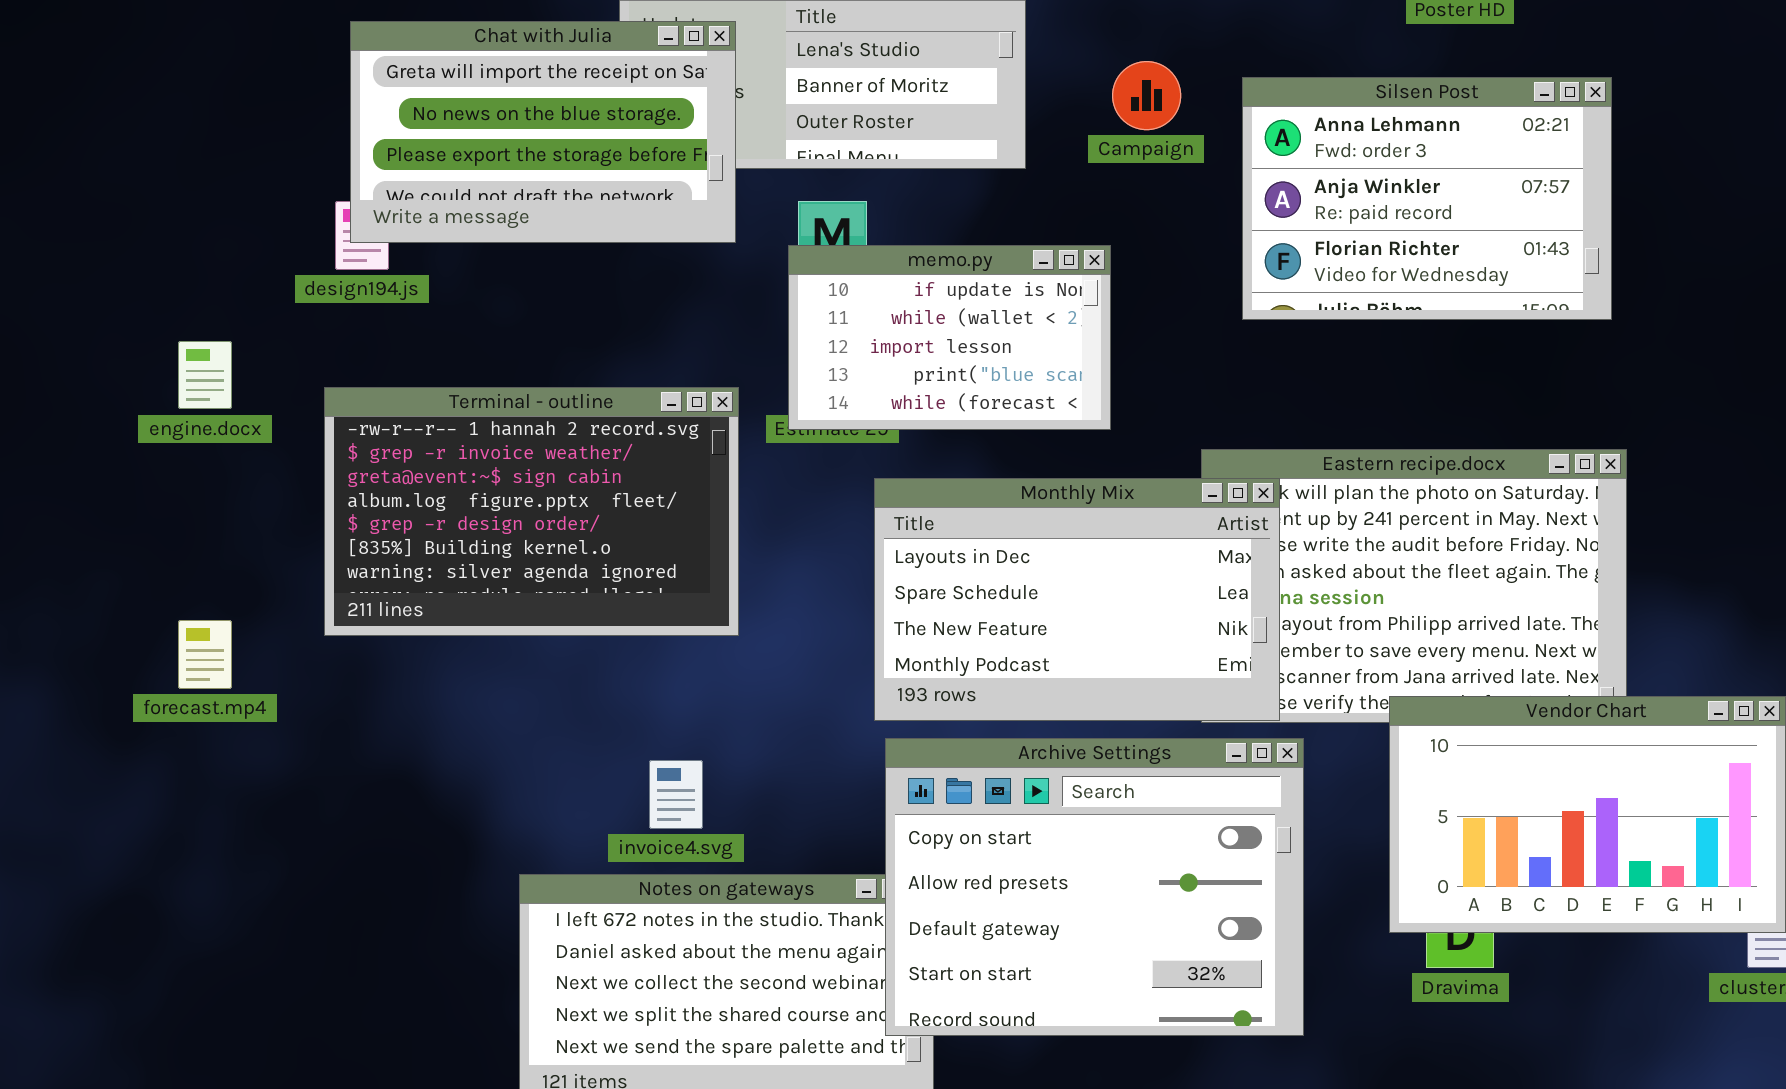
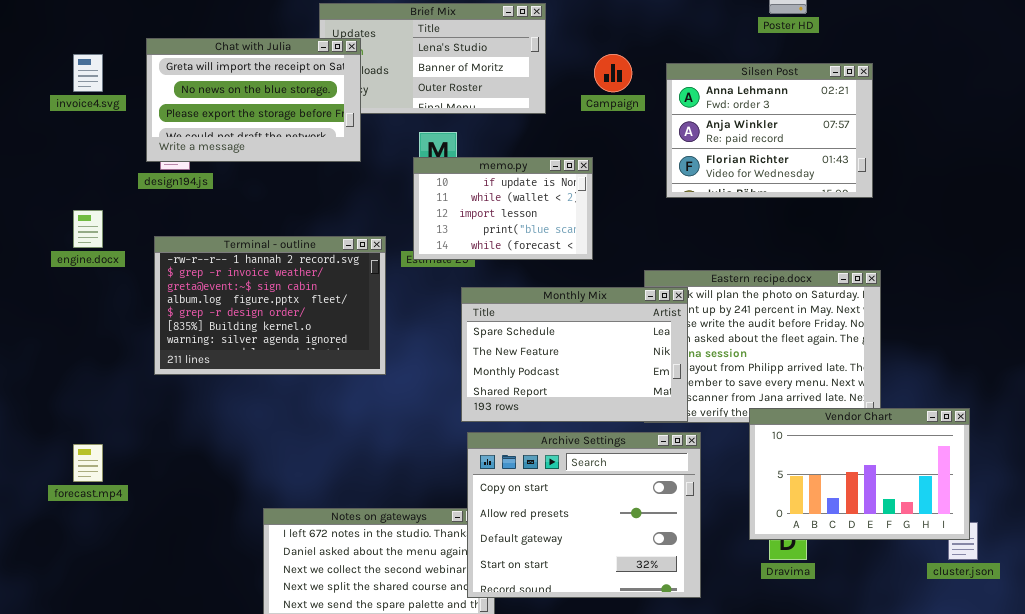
Chat with Julia: [350,21,736,243] -> [146,38,361,162], moved
Monthly Mix: [874,478,1280,721] -> [461,287,688,422], scrolled down 1 row
forecast.mp4: [178,620,232,689] -> [73,444,103,482], moved
invoice4.svg: [649,760,703,829] -> [73,54,103,92], moved

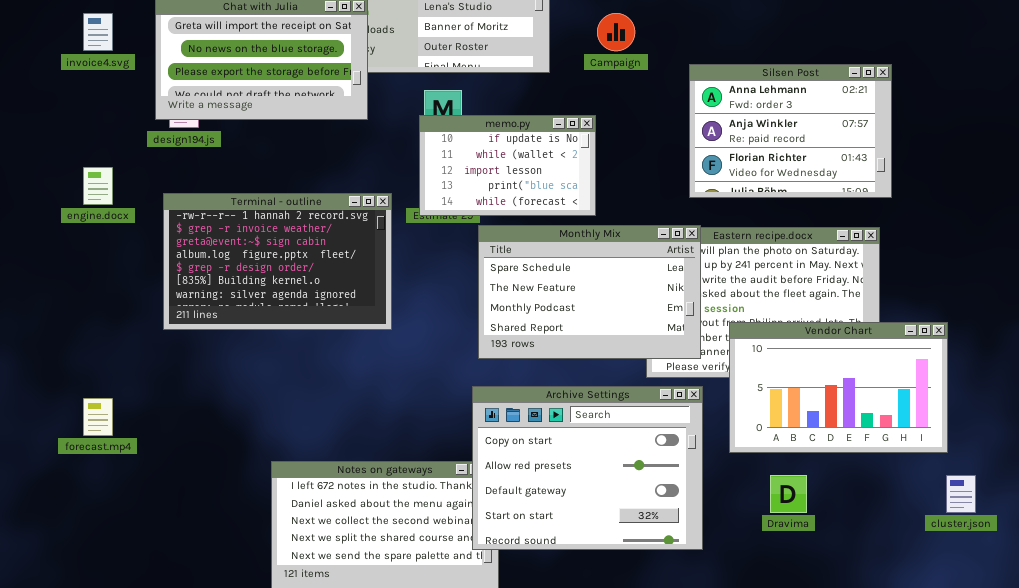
Silsen Post: [666,63,873,198] -> [689,64,892,198], moved
Monthly Mix: [461,287,688,422] -> [478,225,701,359], moved
Vendor Chart: [749,408,970,540] -> [729,322,948,453], moved

